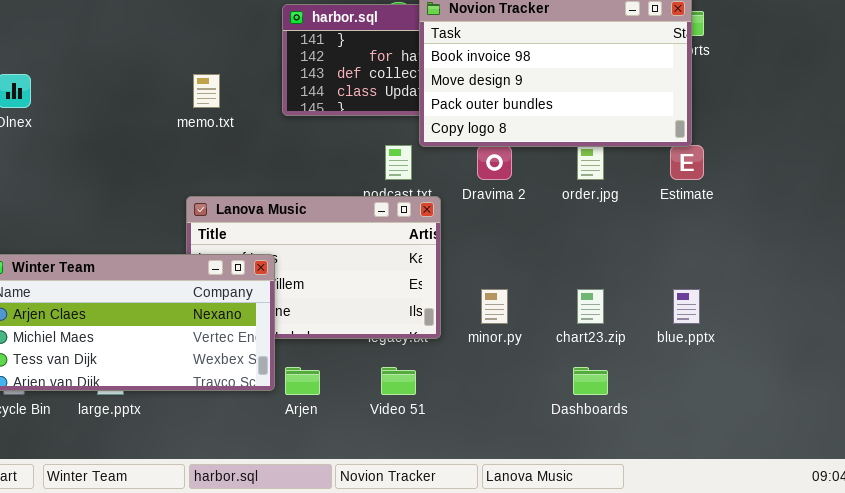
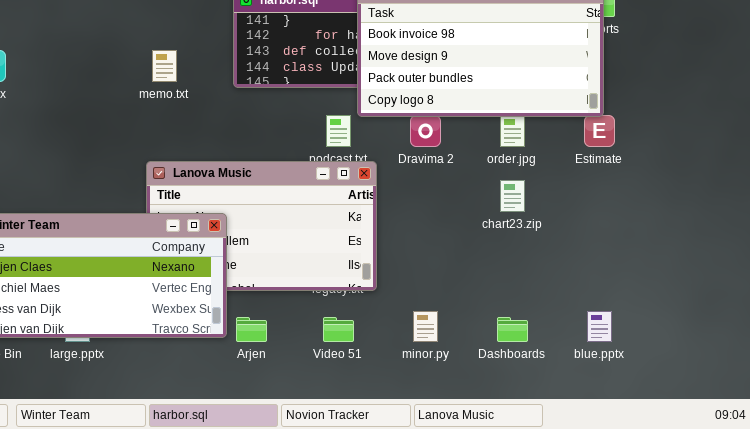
minor.py: [481,289,508,324] -> [413,311,438,342], moved
chart23.zip: [577,289,604,324] -> [500,180,525,212], moved
blue.pptx: [673,289,700,324] -> [587,311,612,342], moved

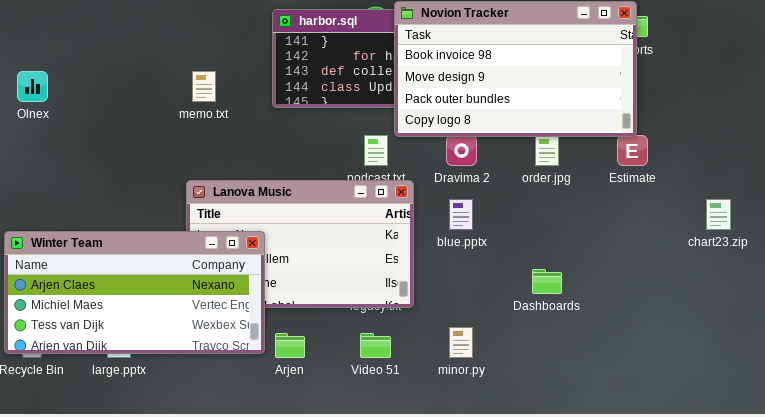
chart23.zip: [500,180,525,212] -> [706,199,731,230], moved
blue.pptx: [587,311,612,342] -> [449,199,473,230], moved
Dashboards: [497,317,528,342] -> [532,269,562,294], moved

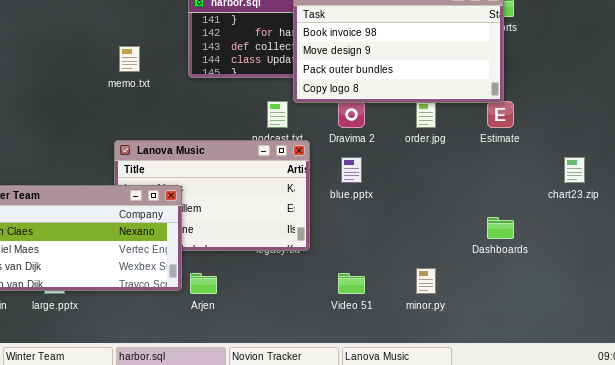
Dashboards: [532,269,562,294] -> [487,217,514,239], moved
minor.py: [449,327,473,358] -> [416,268,436,294], moved
Video 51: [360,333,391,358] -> [338,273,365,294], moved

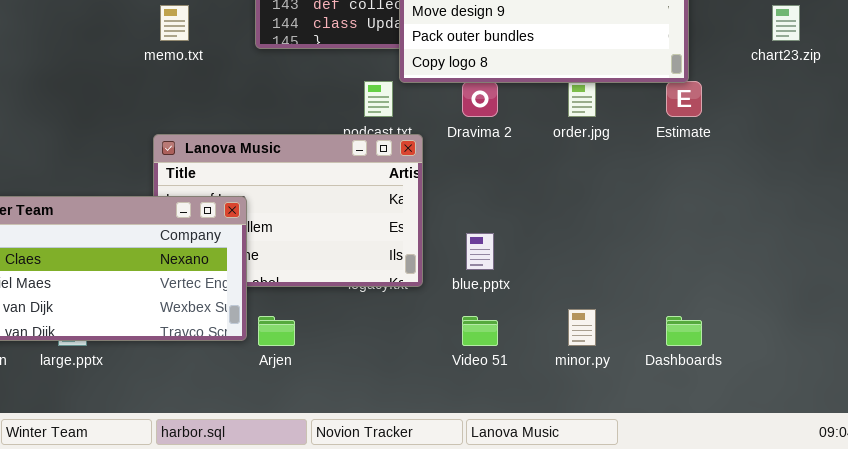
blue.pptx: [341,157,362,183] -> [466,233,494,270], moved
chart23.zip: [564,157,585,183] -> [772,5,800,41], moved
Dashboards: [487,217,514,239] -> [666,316,702,346], moved

